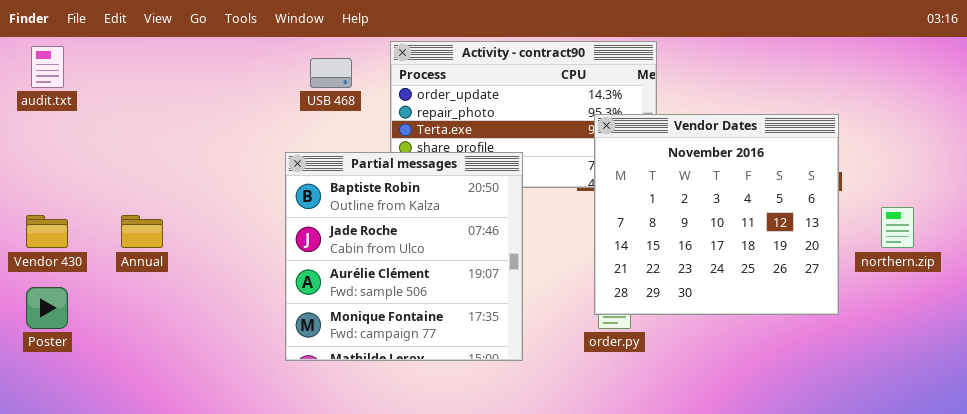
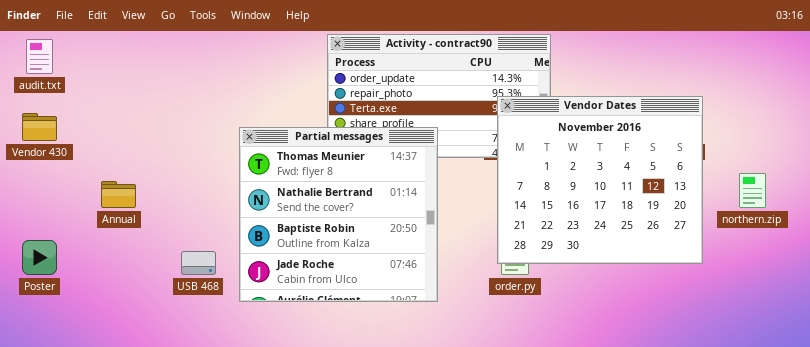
USB 468: [310,58,352,88] -> [181,251,216,275], moved
Partial messages: [285,152,523,361] -> [239,127,438,302], scrolled up 2 rows
Vendor 430: [26,215,68,248] -> [22,113,57,141], moved

